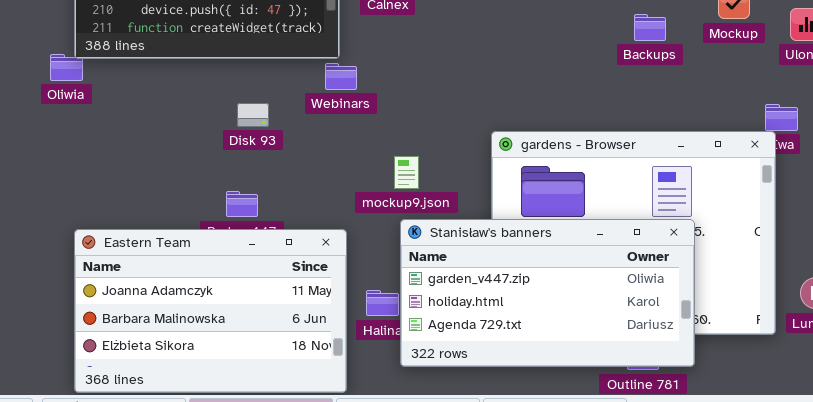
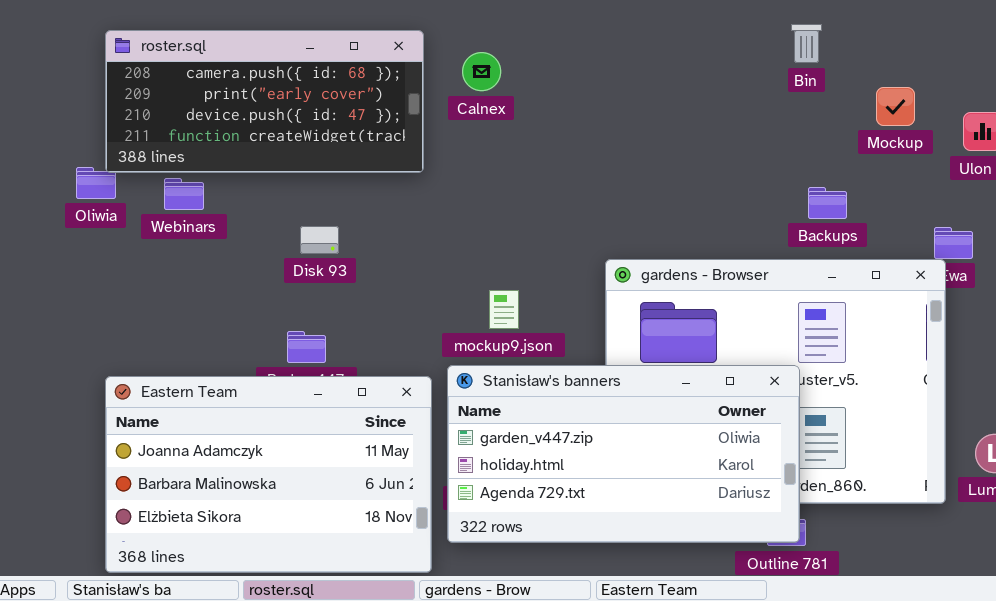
Backups: [634,14,666,41] -> [808,187,847,219], moved
Webinars: [325,63,357,90] -> [164,178,204,210], moved
Stanisław's banners: [400,219,695,367] -> [447,365,800,543], moved

